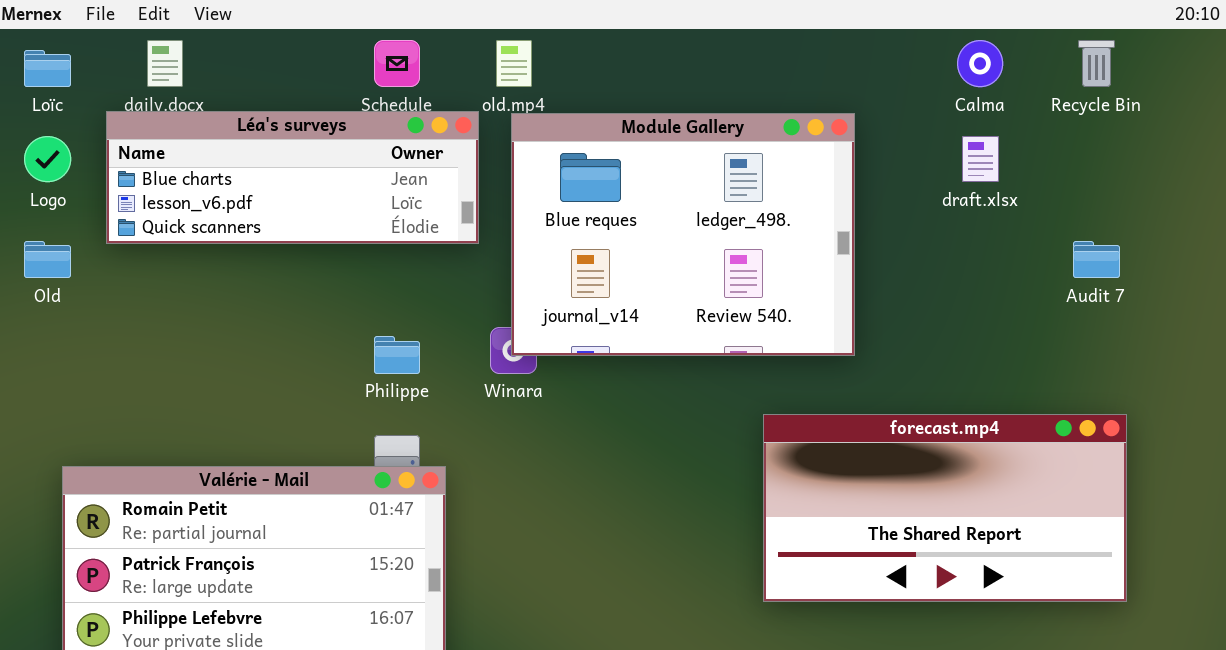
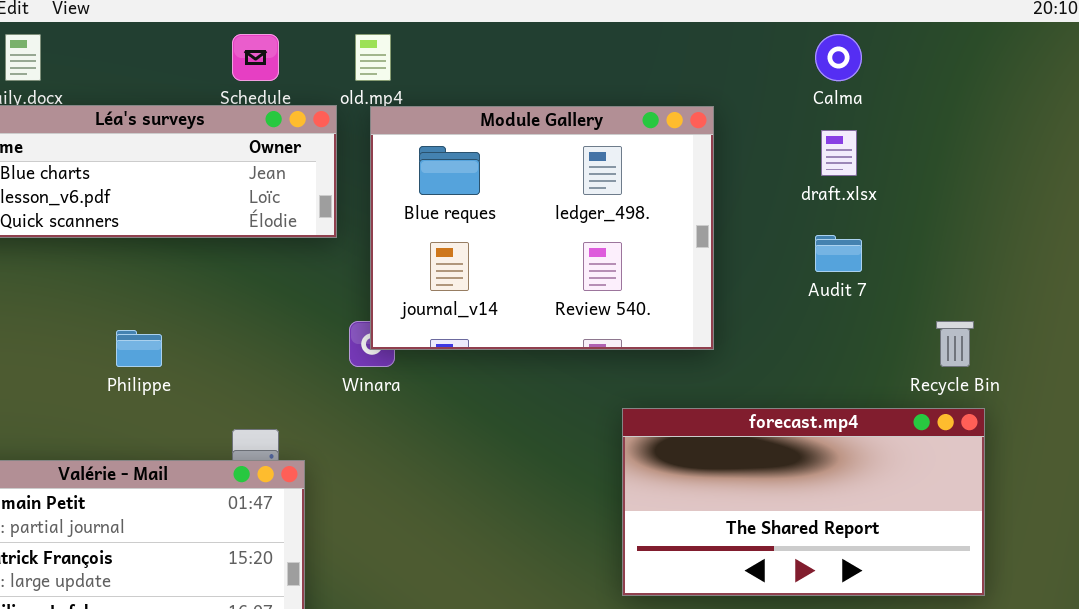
Recycle Bin: [1078,40,1115,87] -> [936,321,974,367], moved
Audit 7: [1073,241,1120,278] -> [815,235,862,272], moved
Philippe: [374,336,420,374] -> [116,330,162,367], moved

